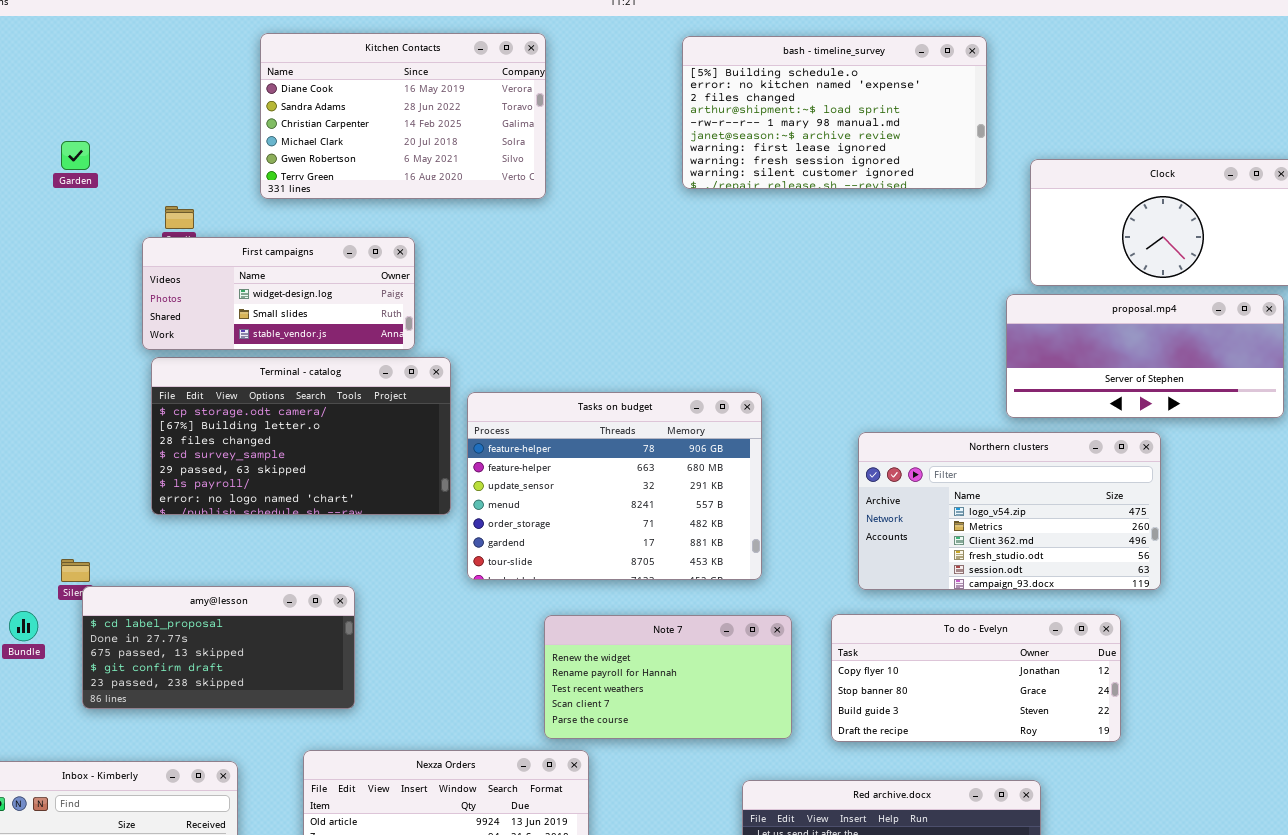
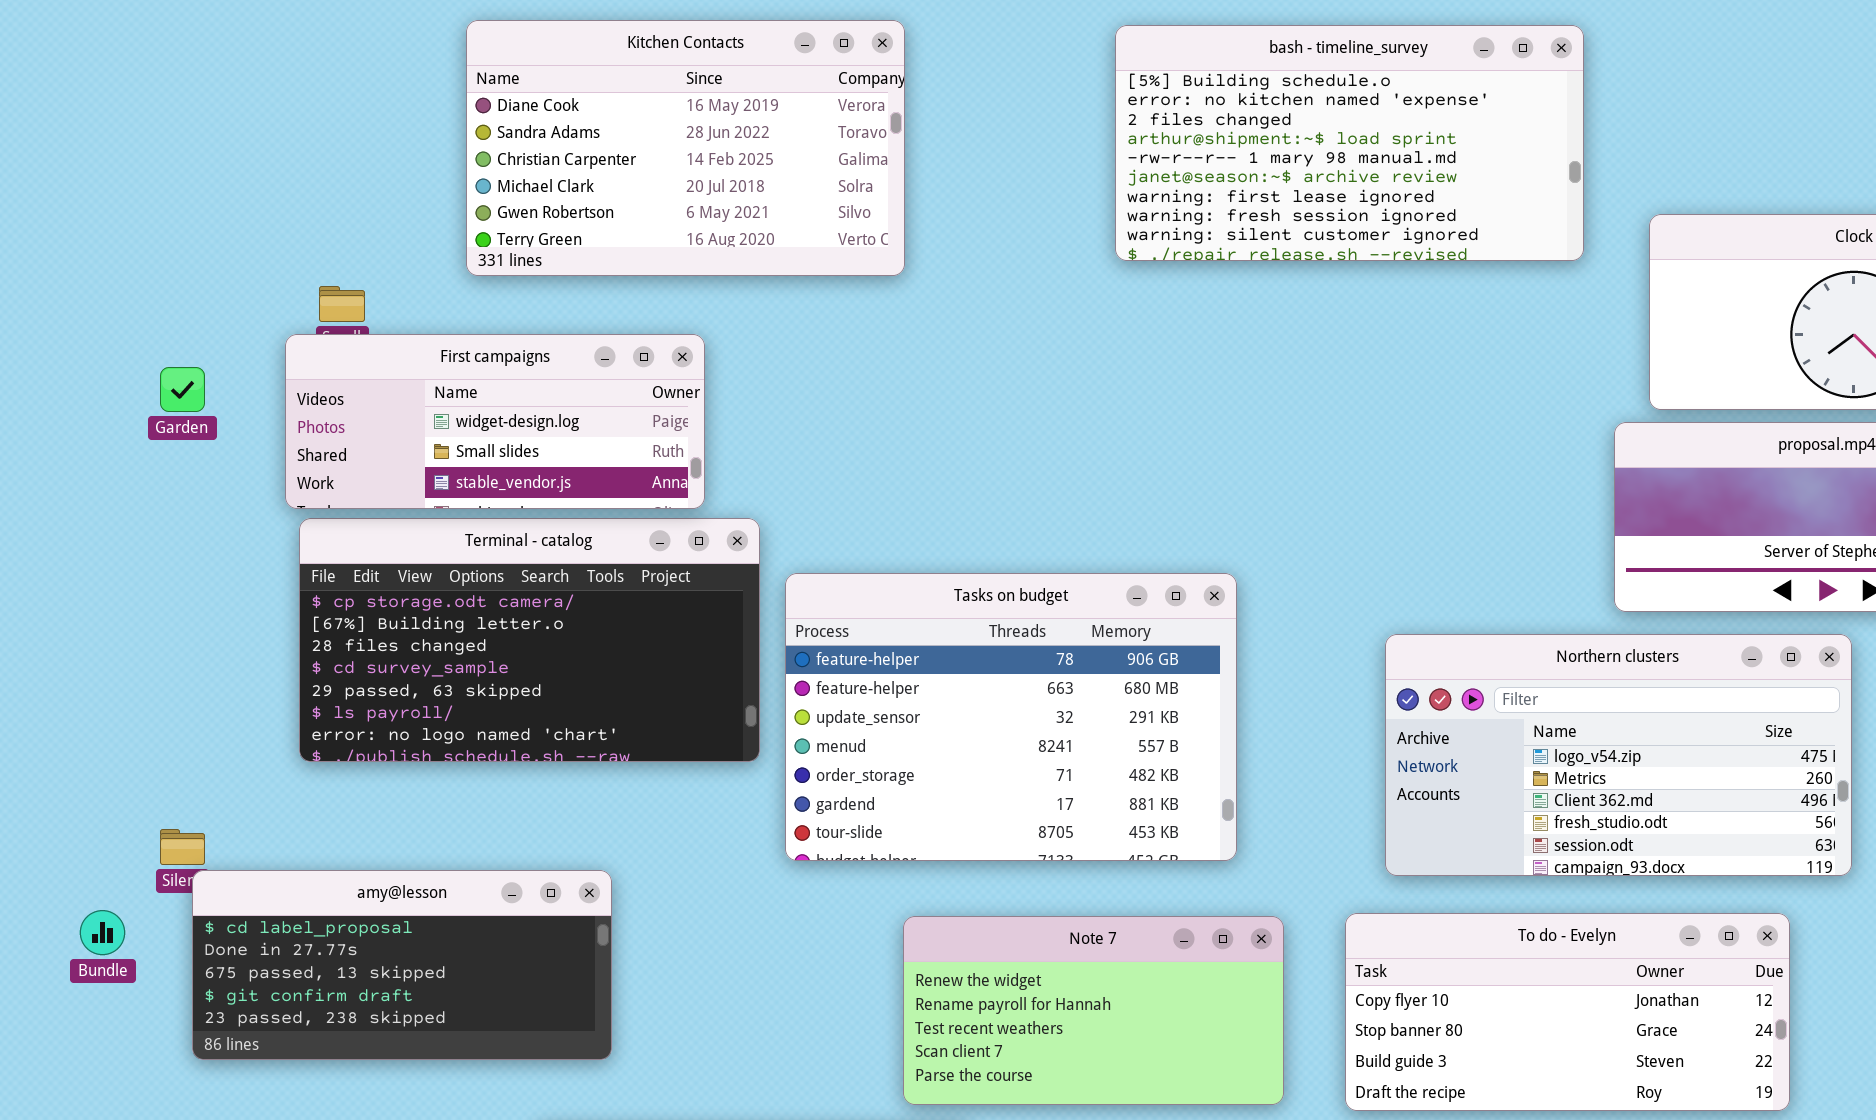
Garden: [61,141,90,170] -> [160,367,205,412], moved

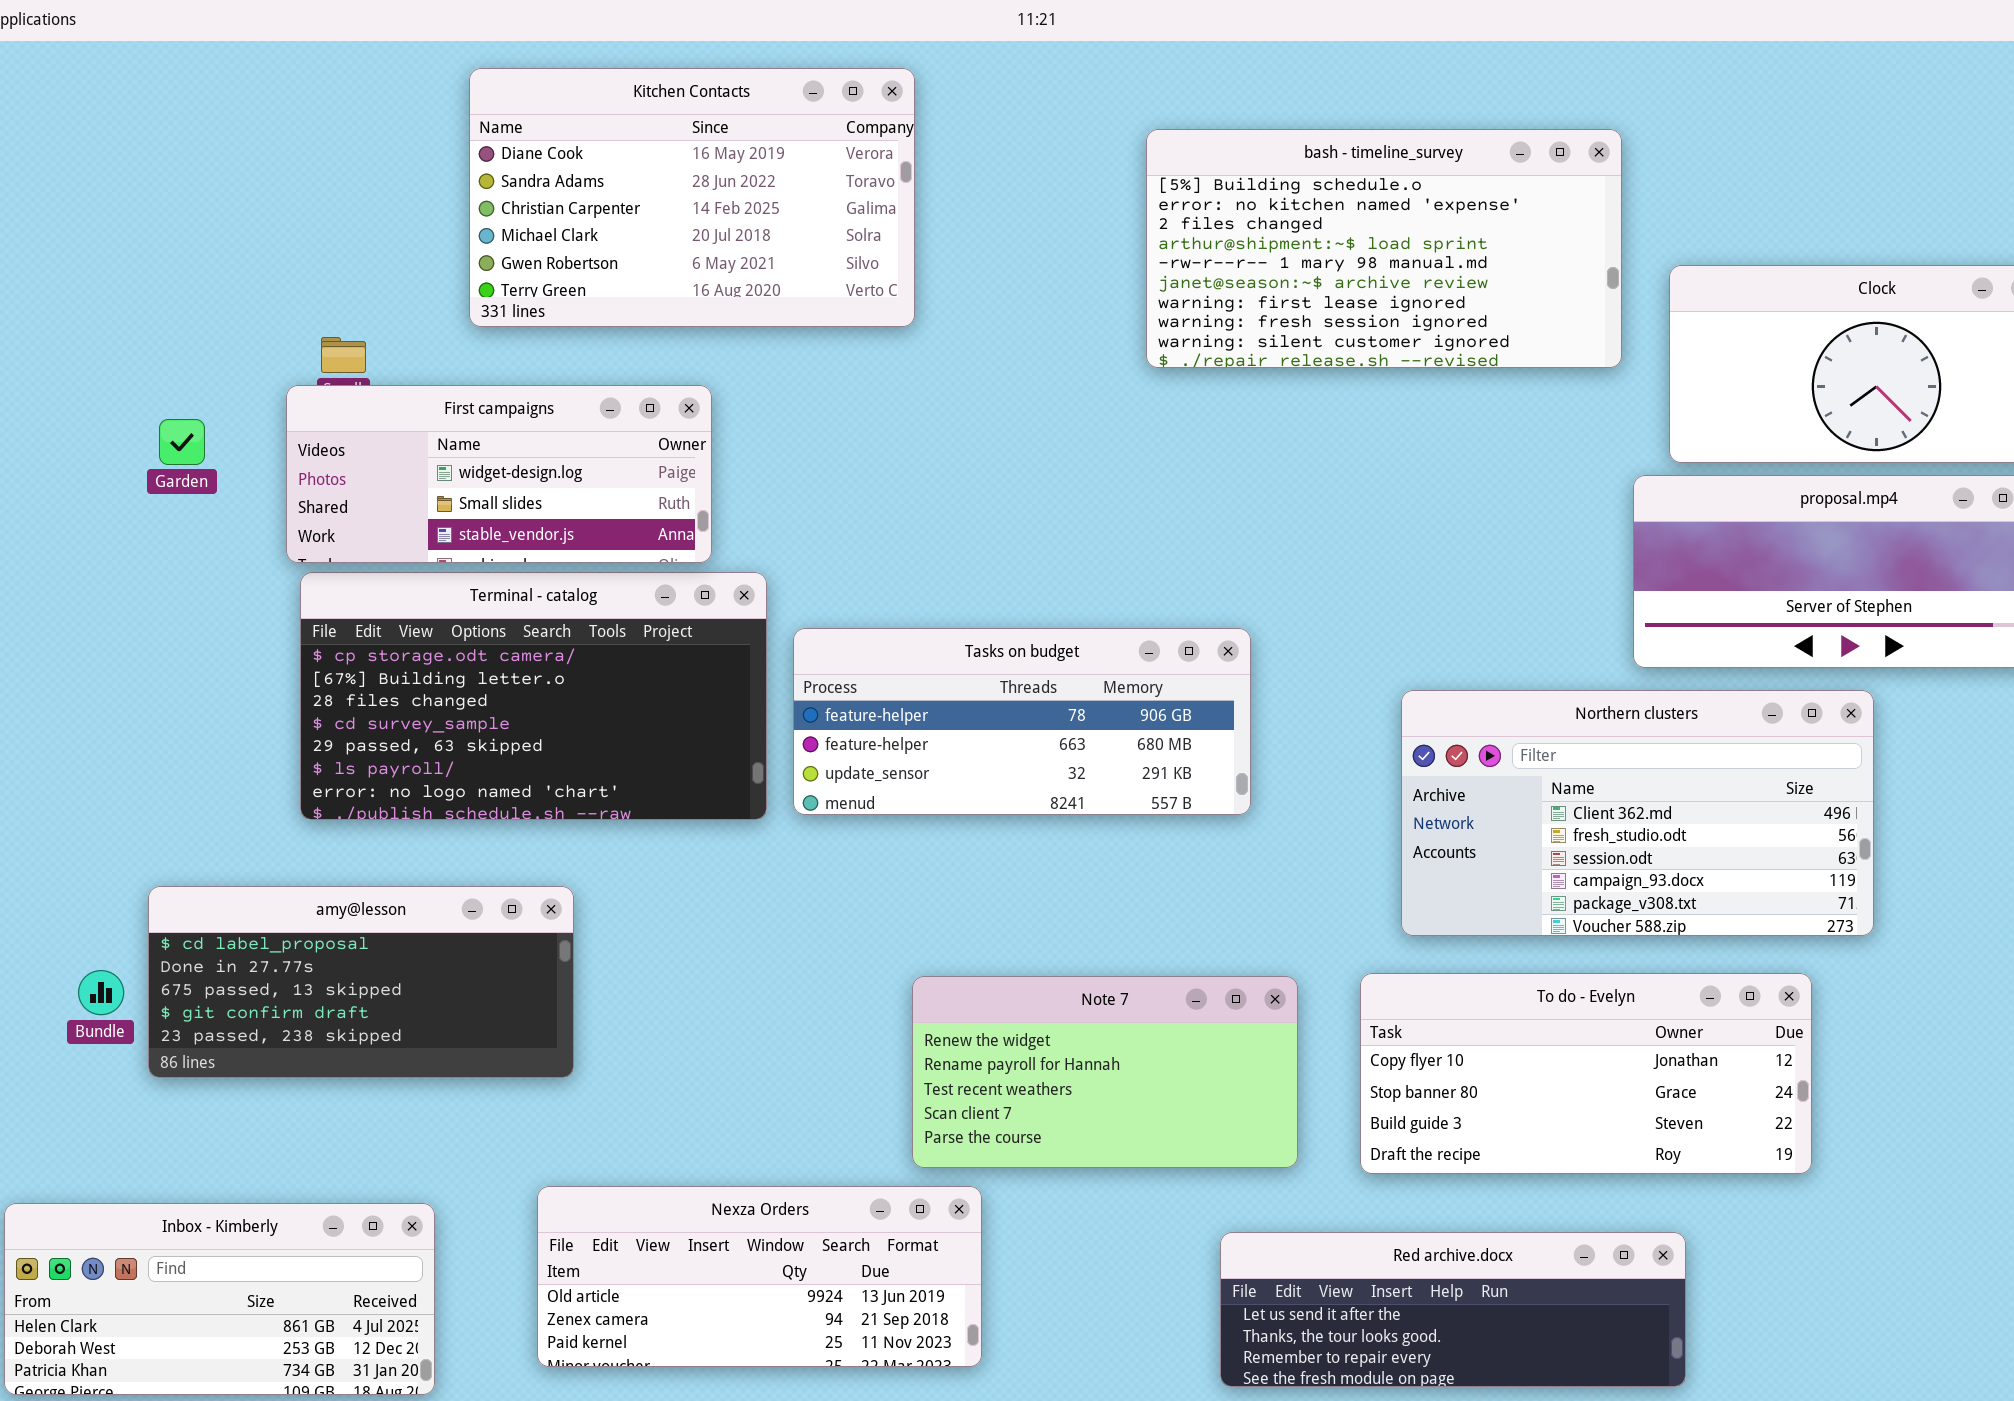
bash - timeline_survey: [1115,25,1584,261] -> [1146,129,1622,368], moved
Tasks on budget: [785,573,1237,861] -> [793,628,1251,815], resized
Northern clusters: [1385,634,1852,876] -> [1401,690,1874,936], scrolled down 2 rows
amy@lesson: [192,870,612,1060] -> [148,886,574,1078], moved

